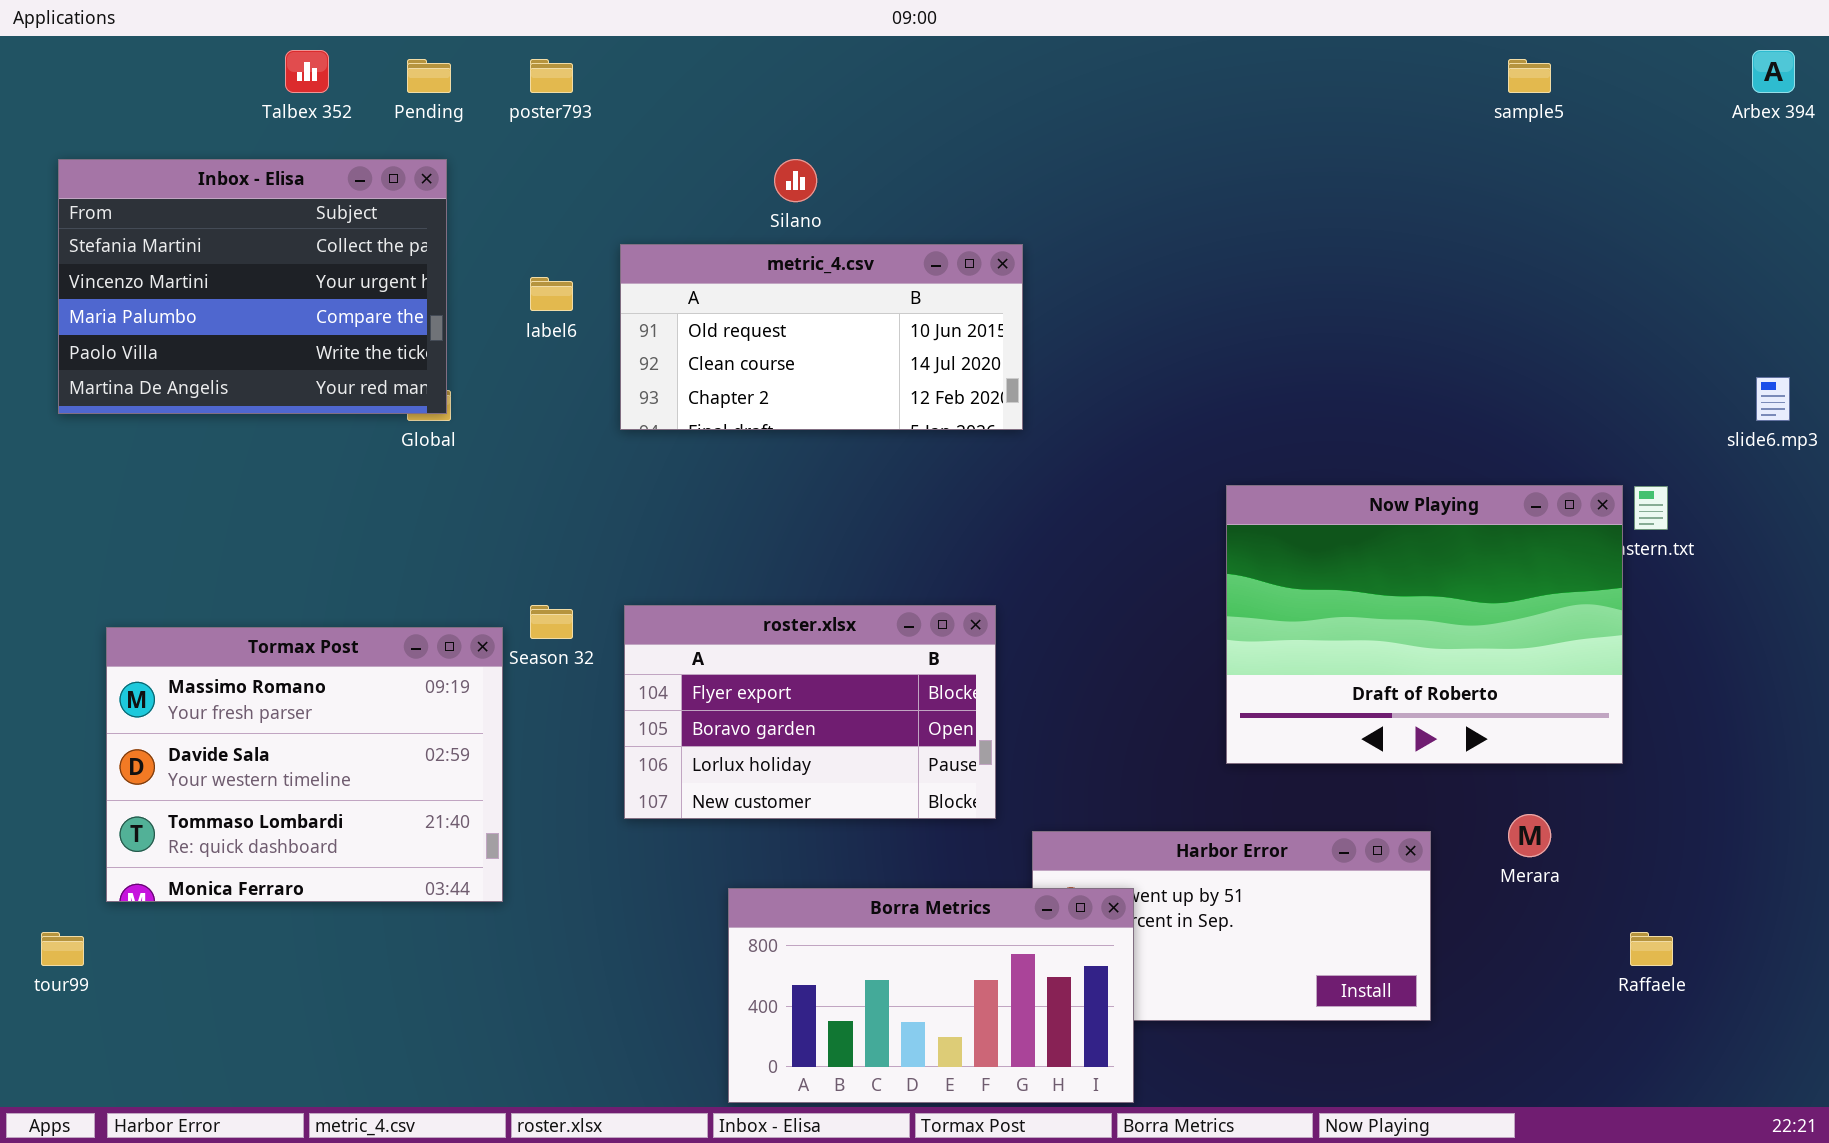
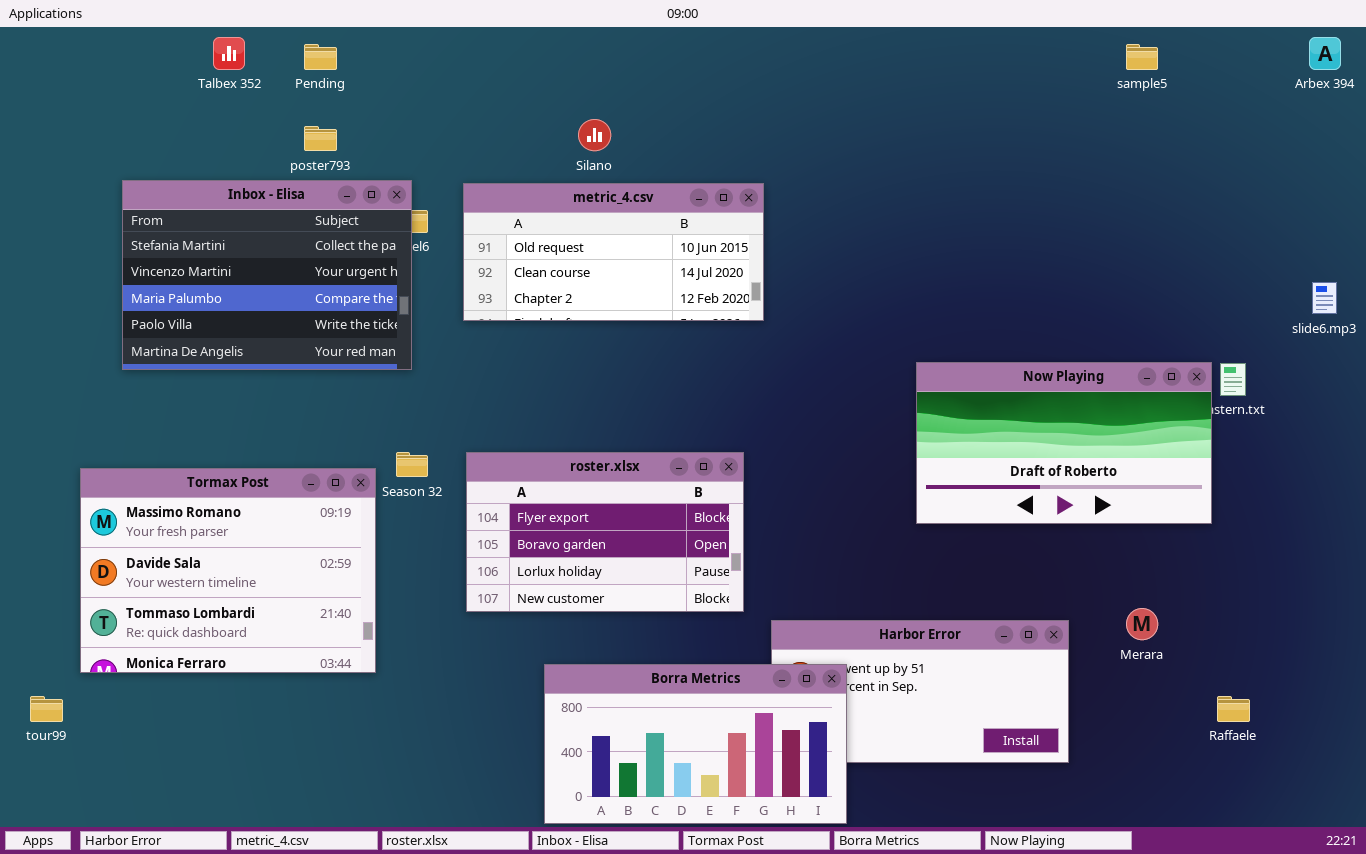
poster793: [530,59,573,93] -> [304,126,337,151], moved
Inbox - Elisa: [58,159,447,414] -> [122,180,412,370], moved
Now Playing: [1226,485,1623,764] -> [916,362,1212,524], resized

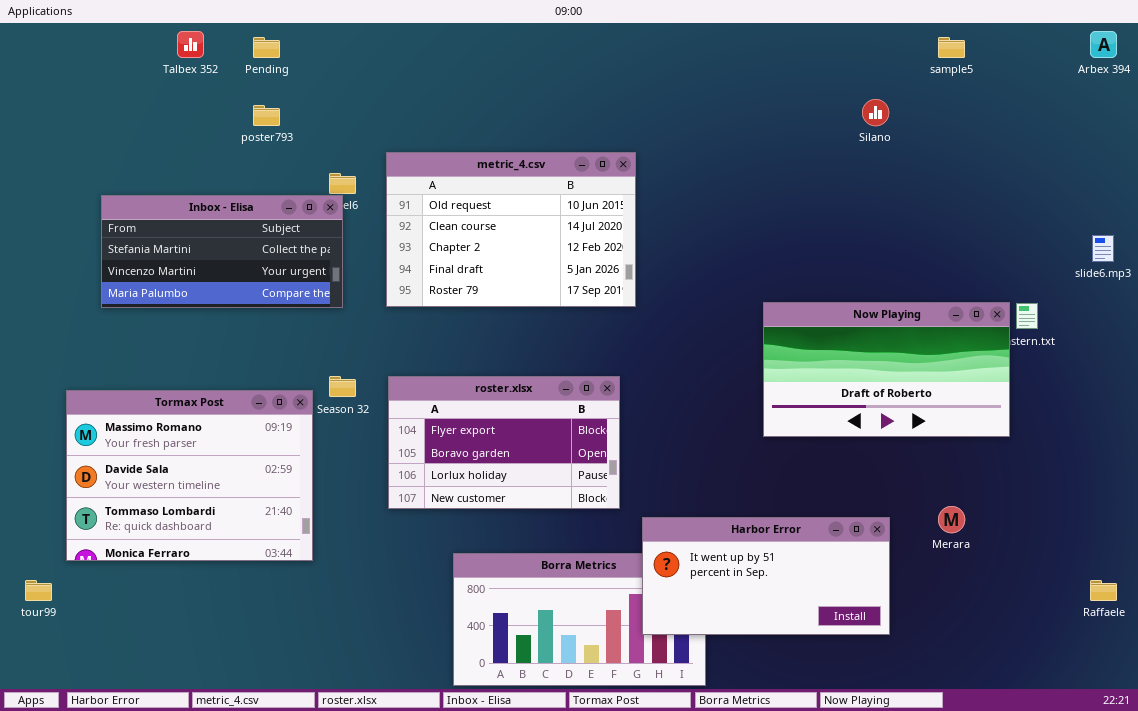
Silano: [578,119,611,151] -> [862,99,889,126], moved
Inbox - Elisa: [122,180,412,370] -> [101,195,343,308], resized
metric_4.csv: [463,183,764,321] -> [386,152,636,307], resized
Harbor Error: [771,620,1069,763] -> [642,517,890,635], raised
Raffaele: [1217,696,1250,722] -> [1090,580,1117,601], moved

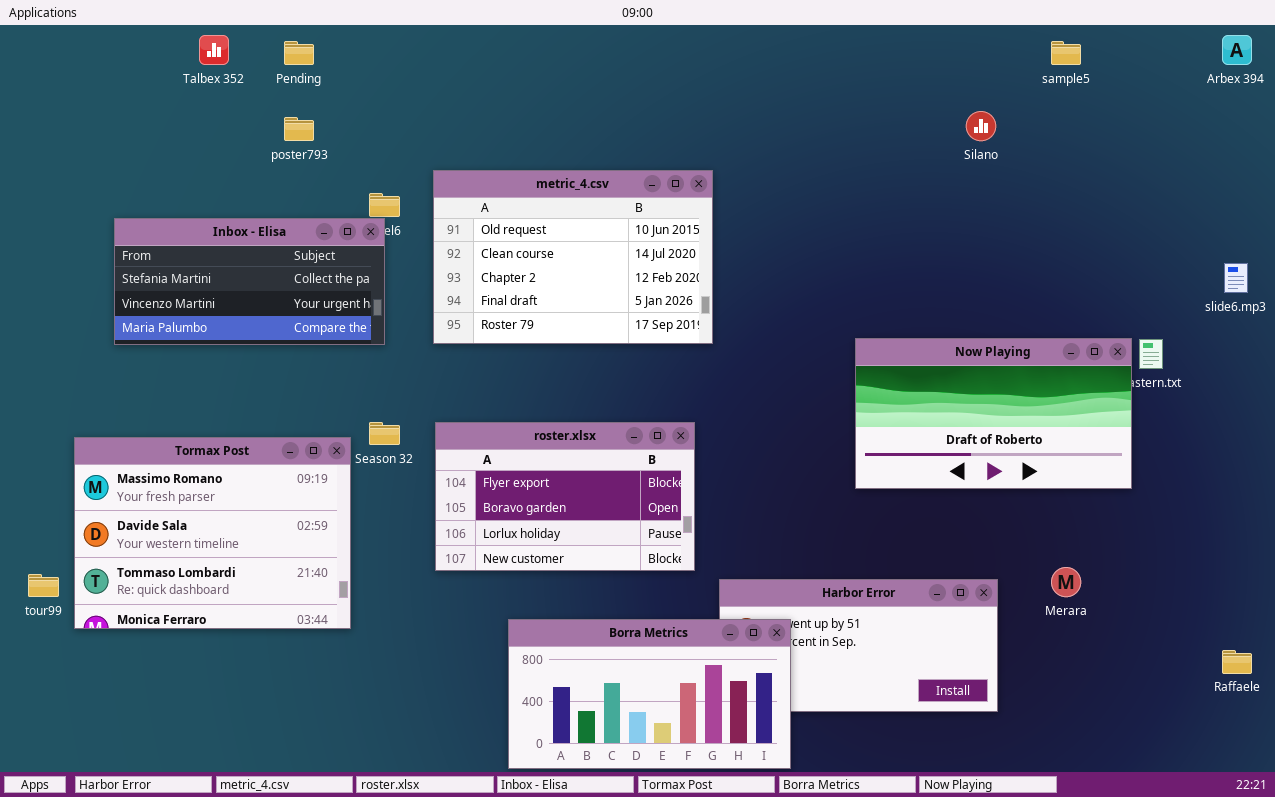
Borra Metrics: [453,553,706,686] -> [508,619,791,769], raised
tour99: [25,580,52,601] -> [28,574,59,597], moved

